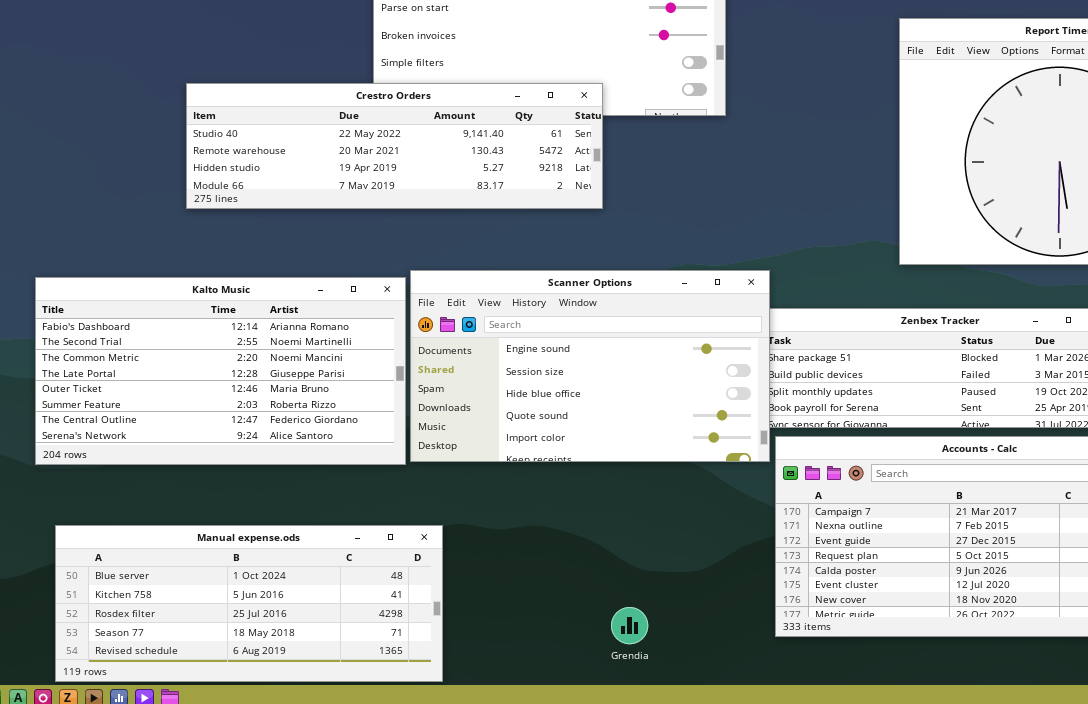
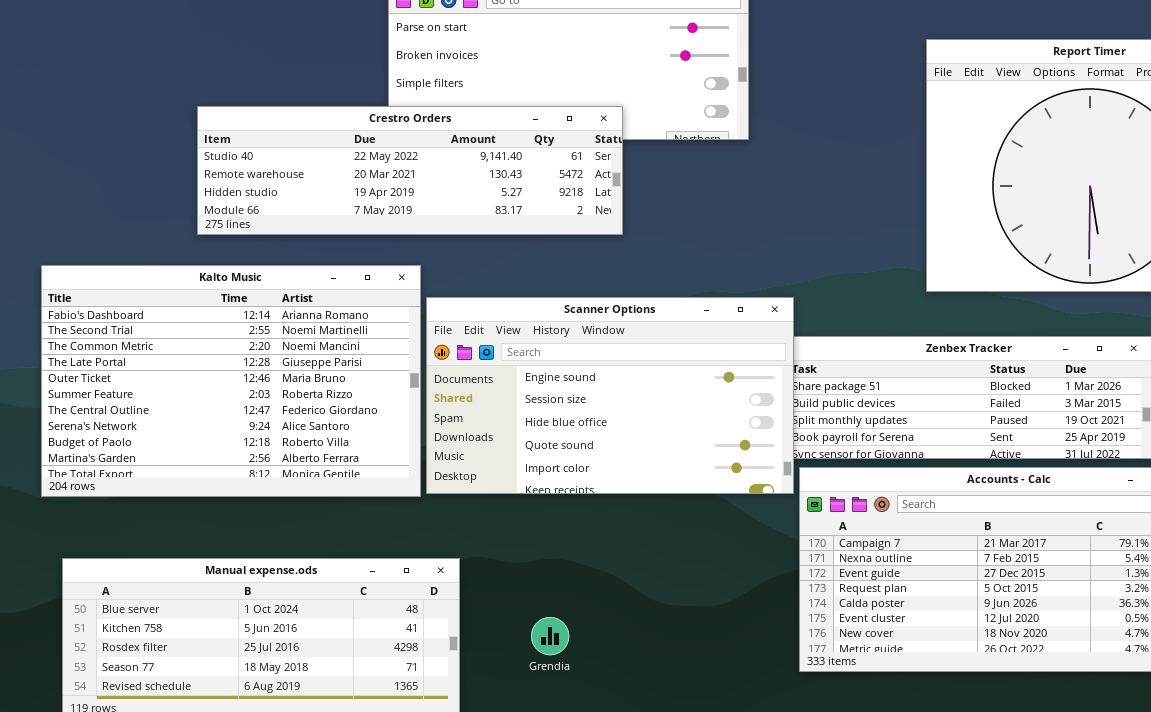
Kalto Music: [35,277,406,465] -> [41,265,421,497], resized
Grendia: [611,607,648,644] -> [531,617,569,655], moved

